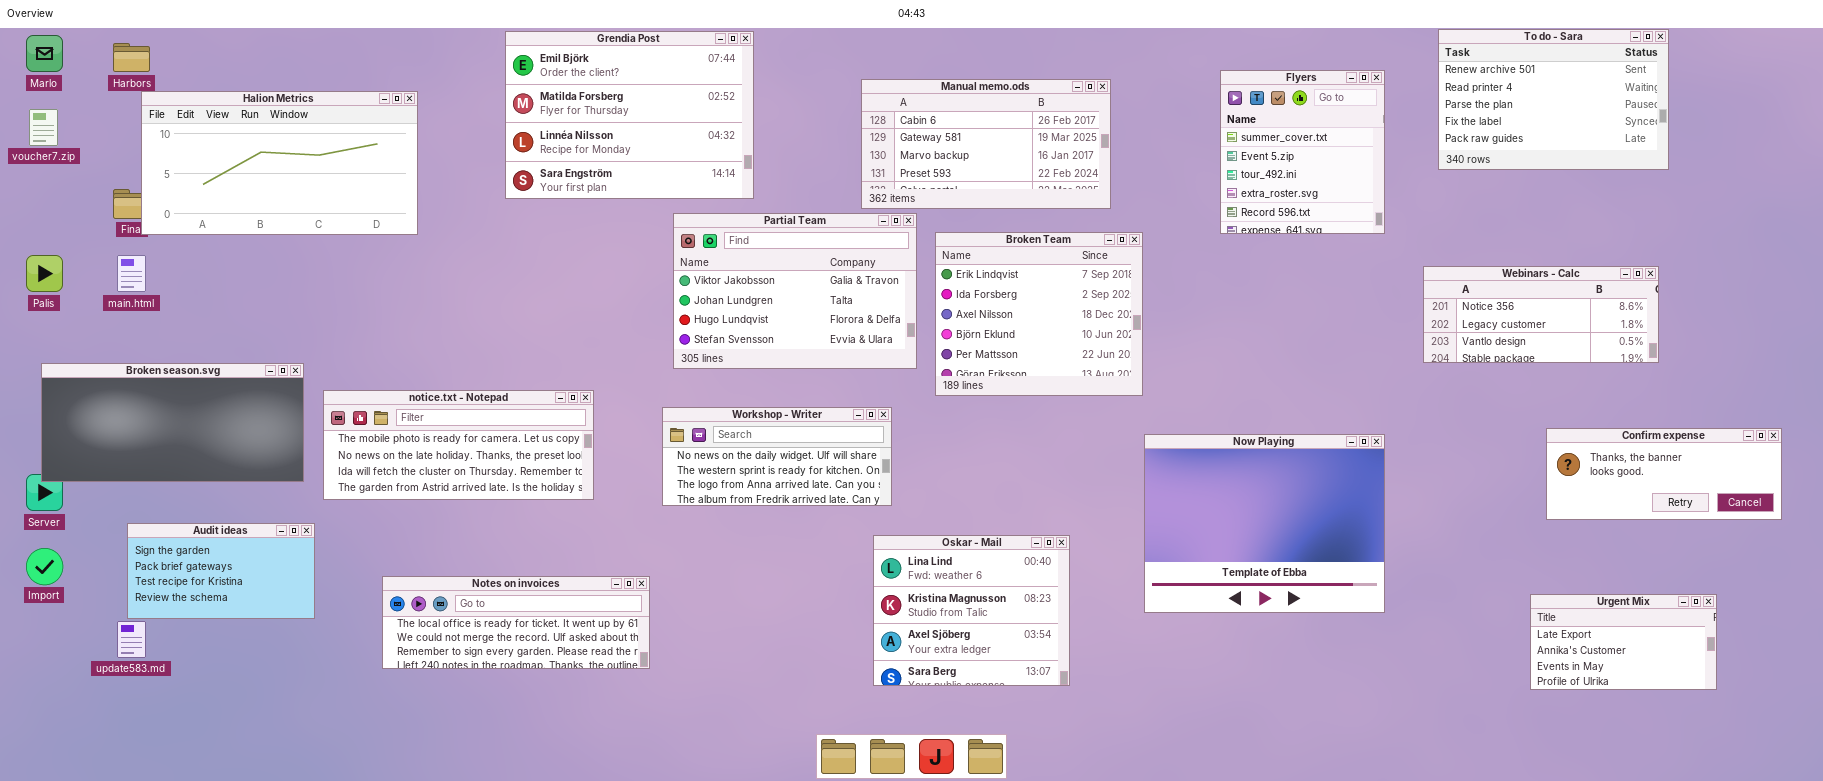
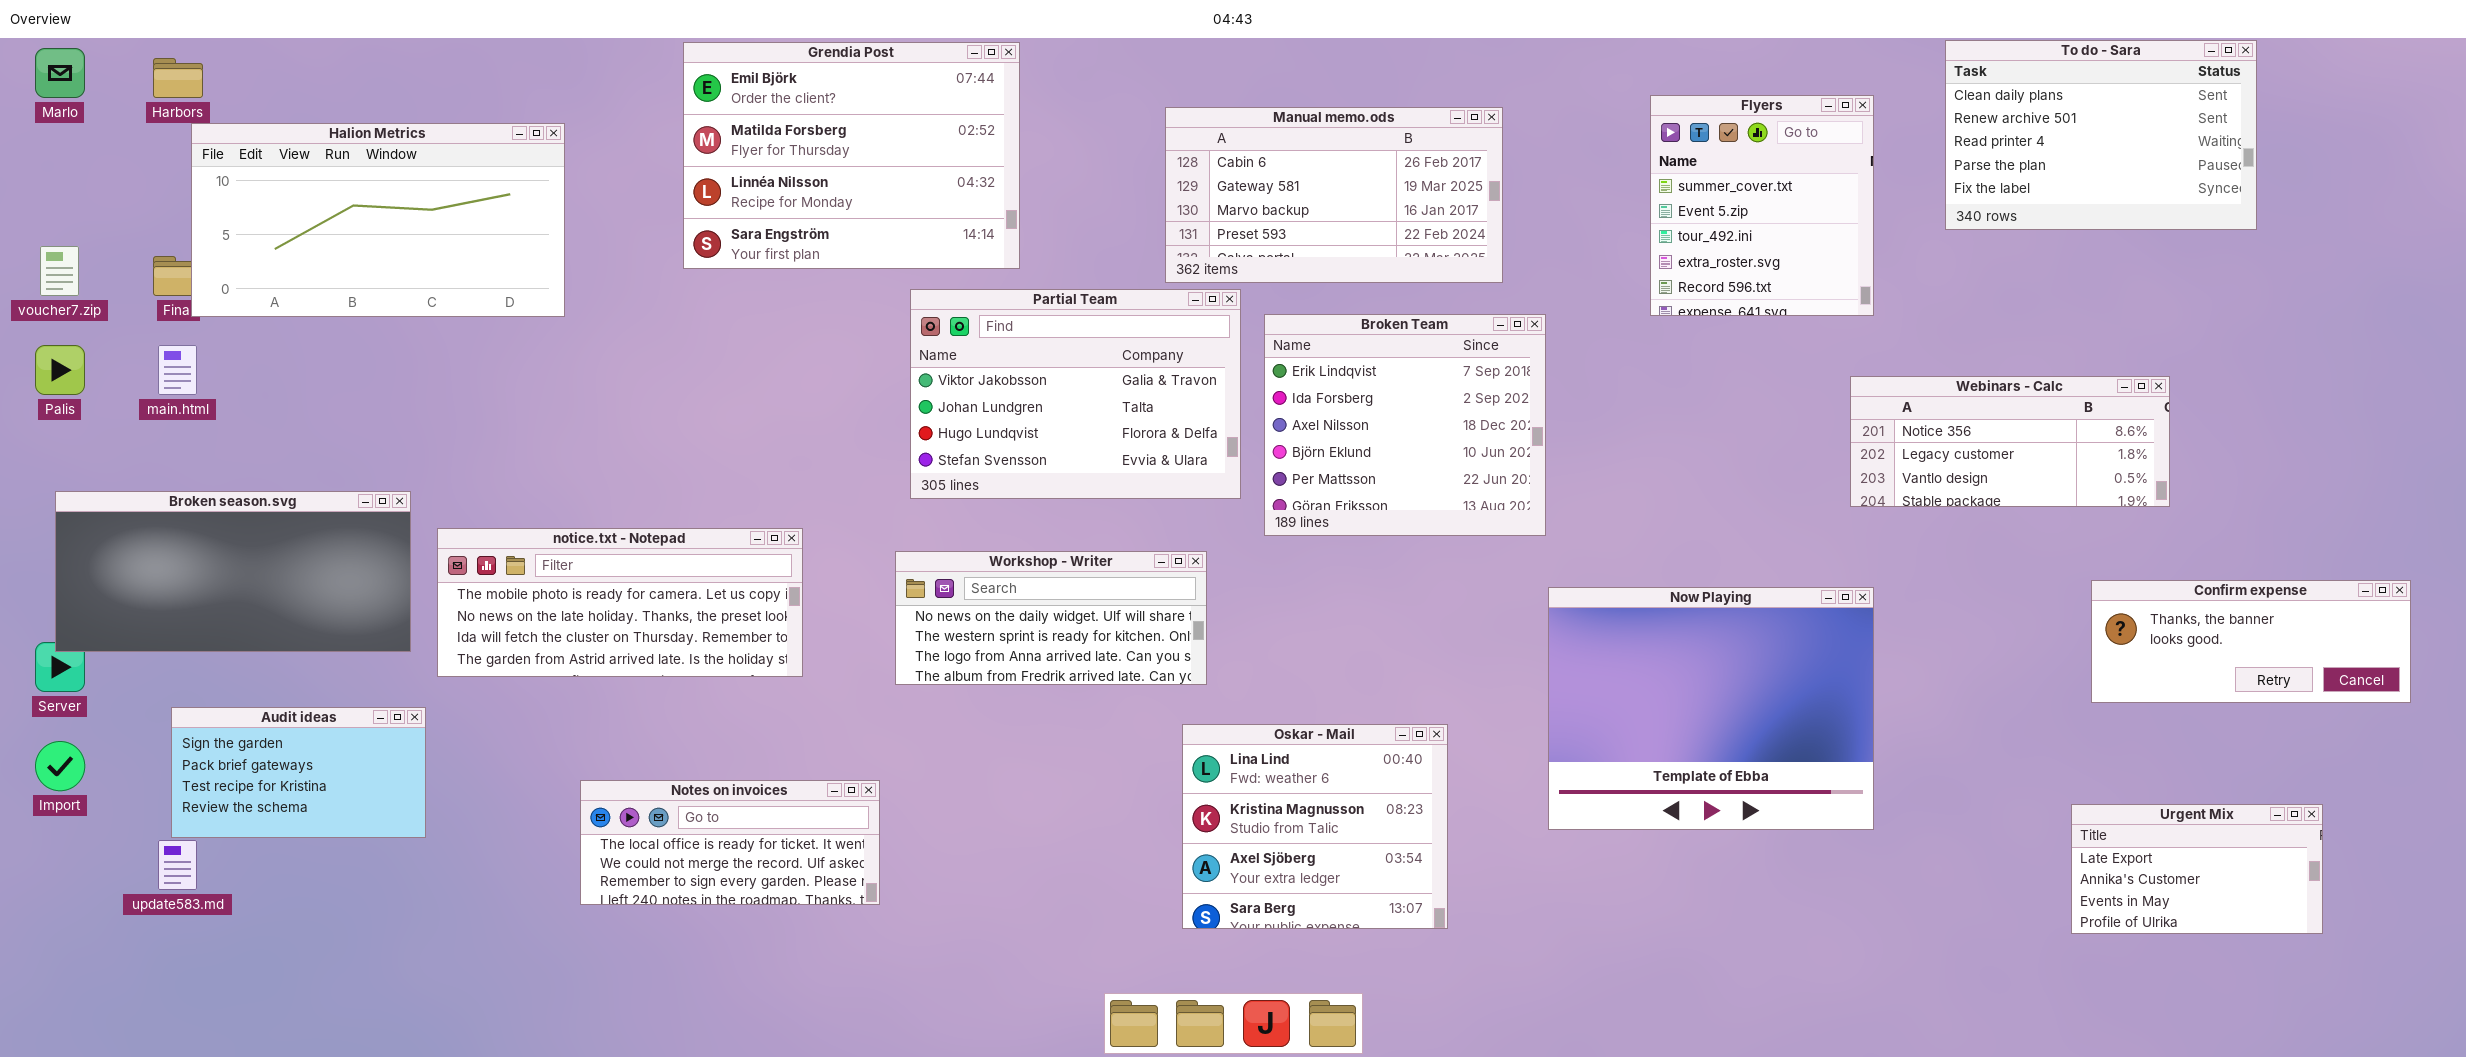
To do - Sara: [1438,29,1669,170] -> [1945,40,2257,230], scrolled up 1 row
voucher7.zip: [29,109,58,146] -> [40,246,79,296], moved
Webinars - Calc: [1423,266,1659,363] -> [1850,376,2170,507], moved
Notes on invoices: [382,576,650,669] -> [580,780,880,905], resized

